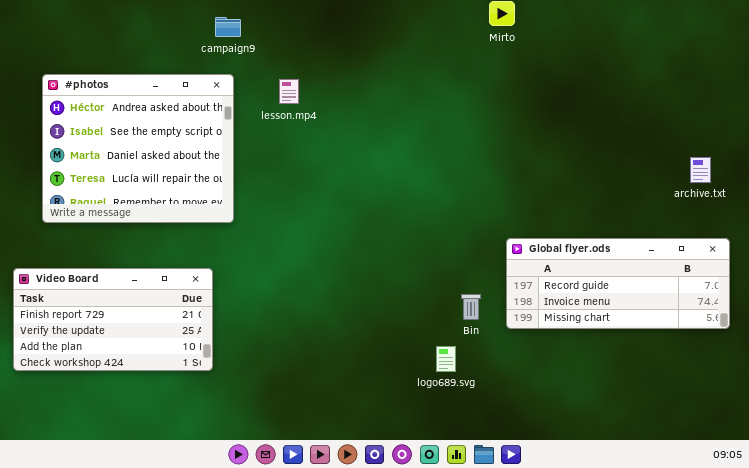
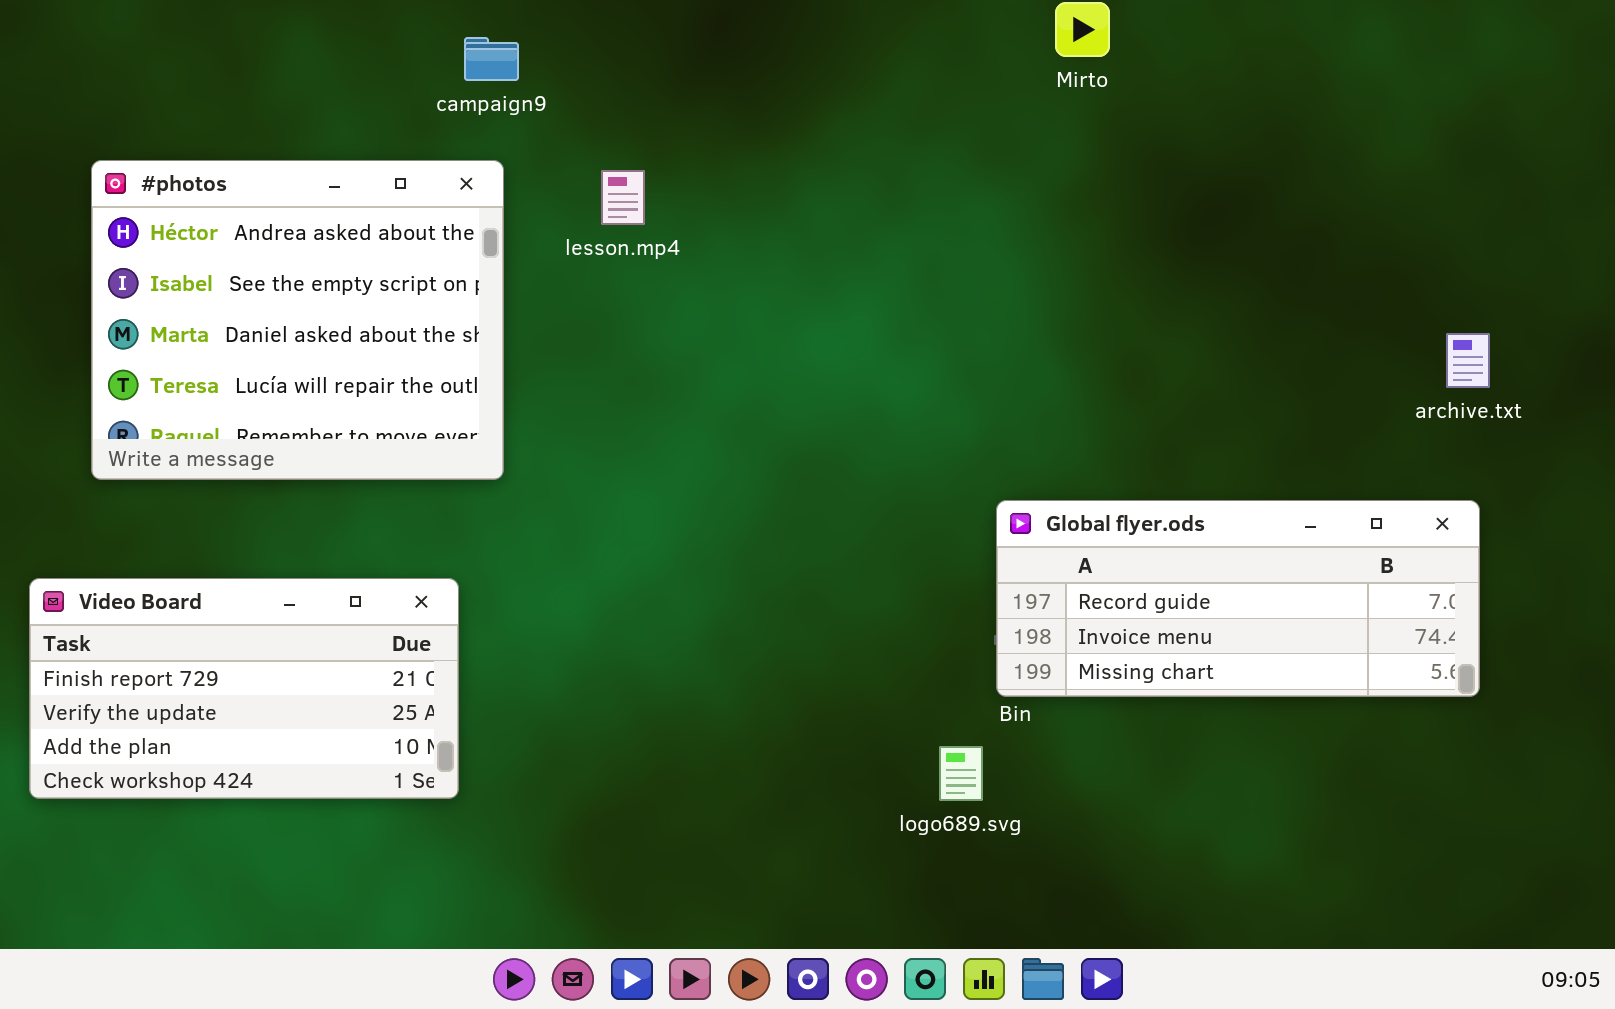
archive.txt: [690,157,711,183] -> [1446,333,1490,388], moved
Global flyer.ods: [506,238,730,329] -> [996,500,1480,697], moved

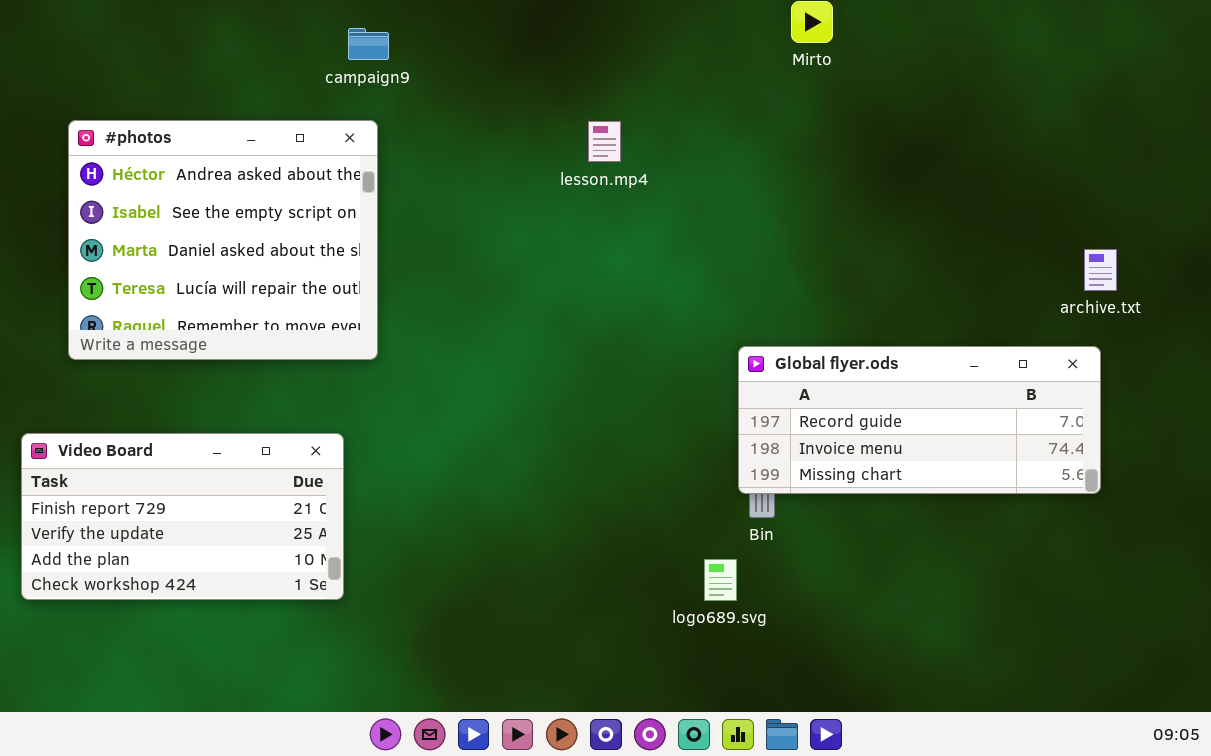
lesson.mp4: [601,170,645,225] -> [588,121,621,162], moved
Global flyer.ods: [996,500,1480,697] -> [738,346,1101,494], moved

